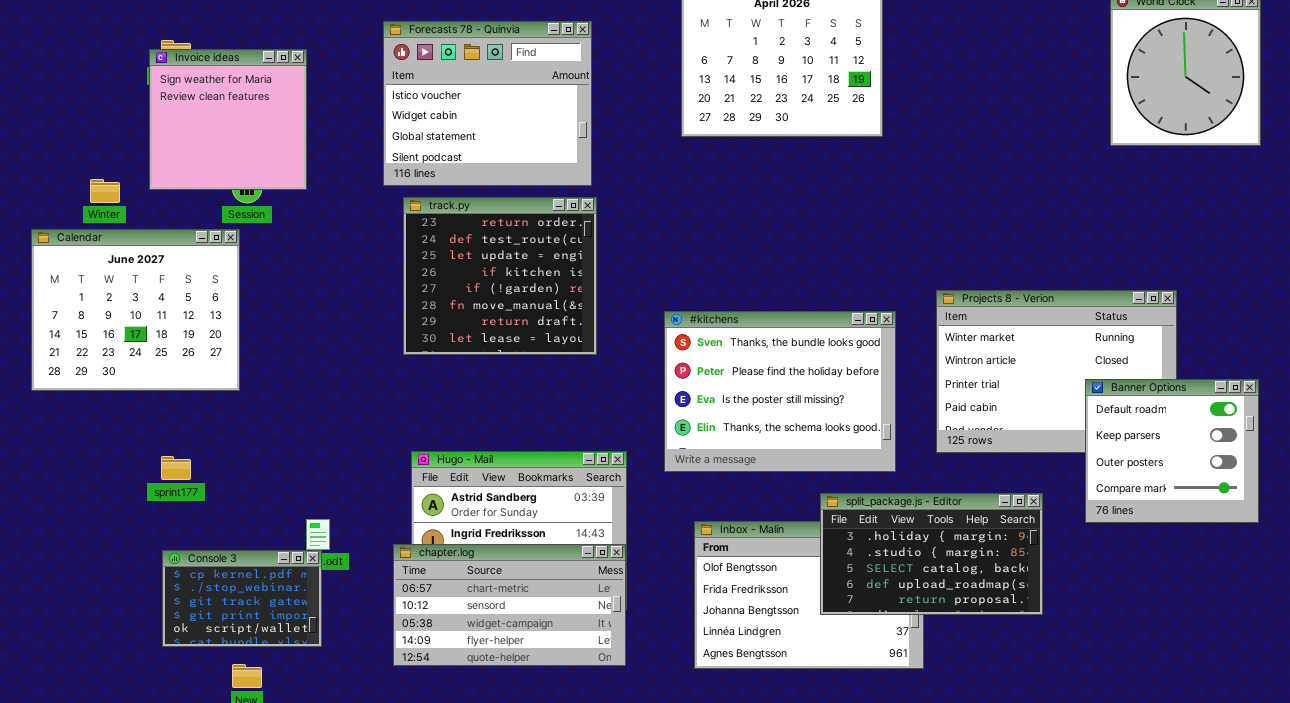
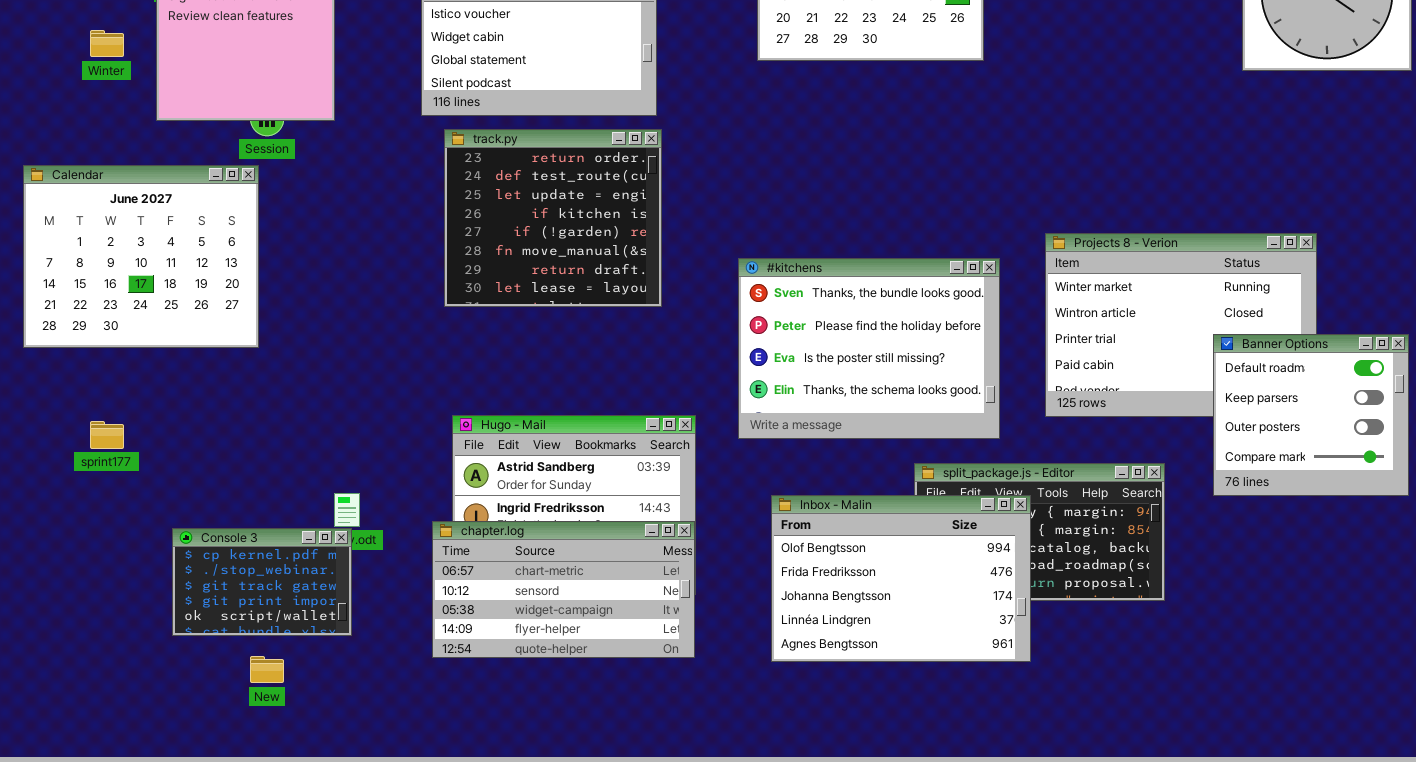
Winter: [90,179,120,203] -> [90,30,124,57], moved
sprint177: [161,456,191,480] -> [90,421,124,449], moved
Inbox - Malin: [694,521,924,669] -> [771,495,1031,662], raised

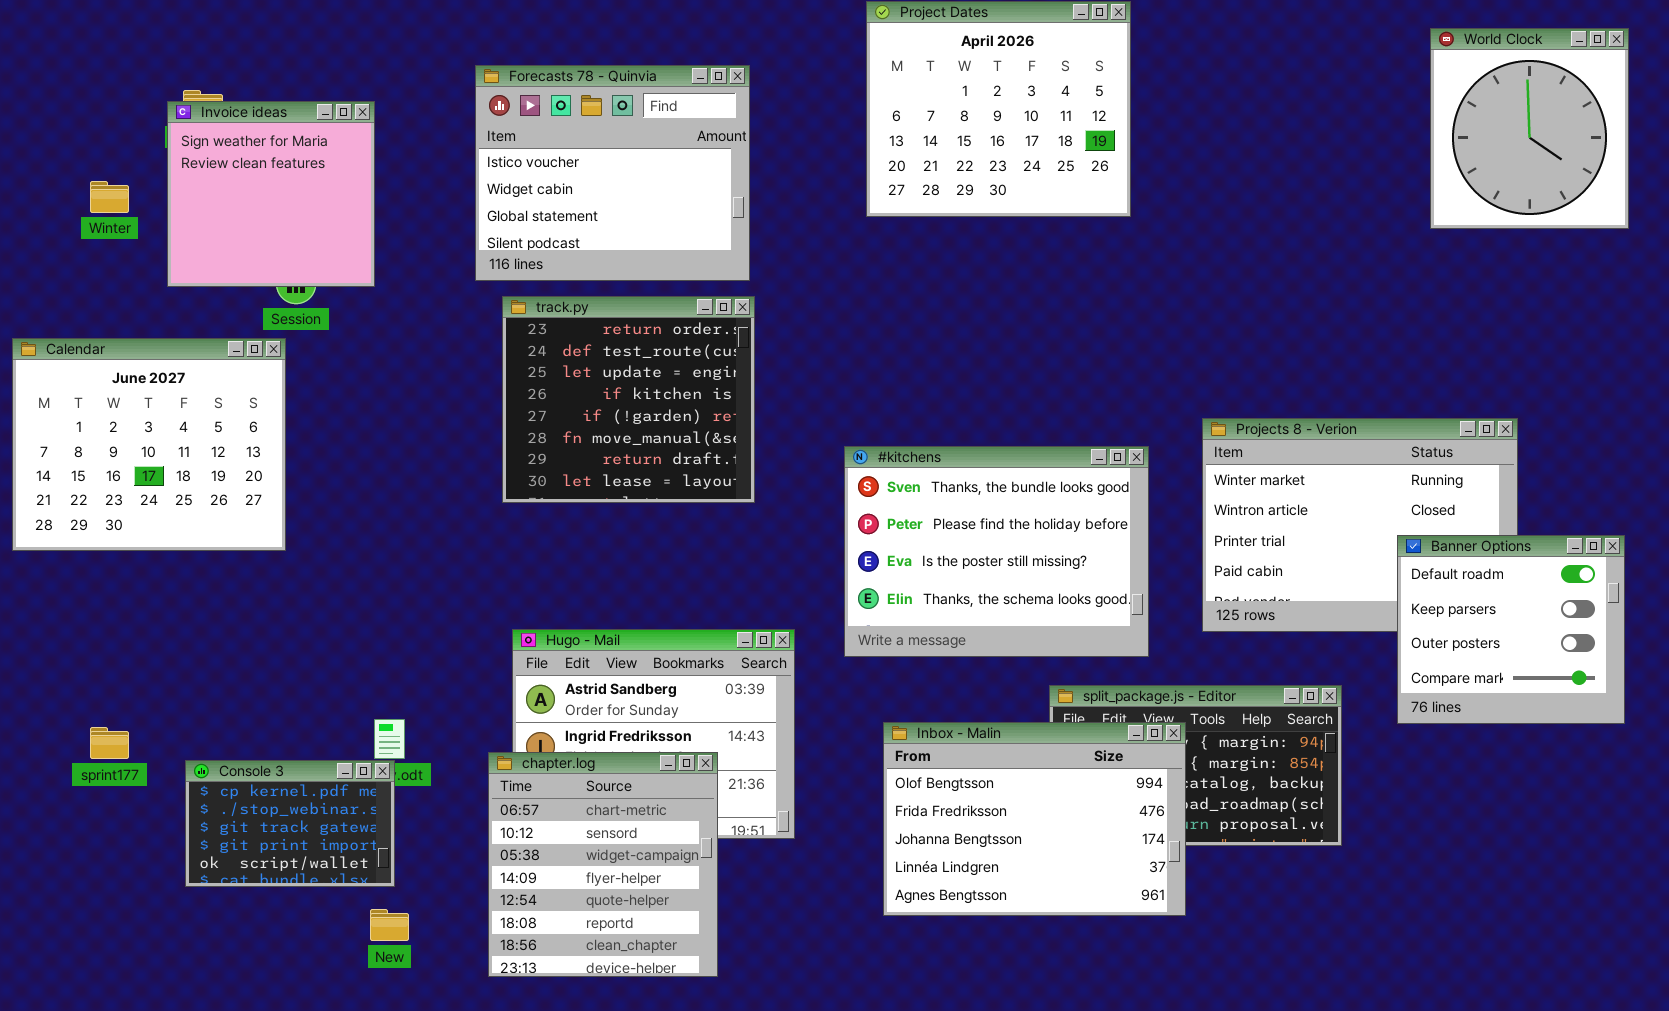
sprint177: [90,421,124,449] -> [90,727,129,759], moved
chapter.log: [432,521,695,658] -> [488,752,718,977], resized
New: [250,656,284,683] -> [370,909,409,941], moved

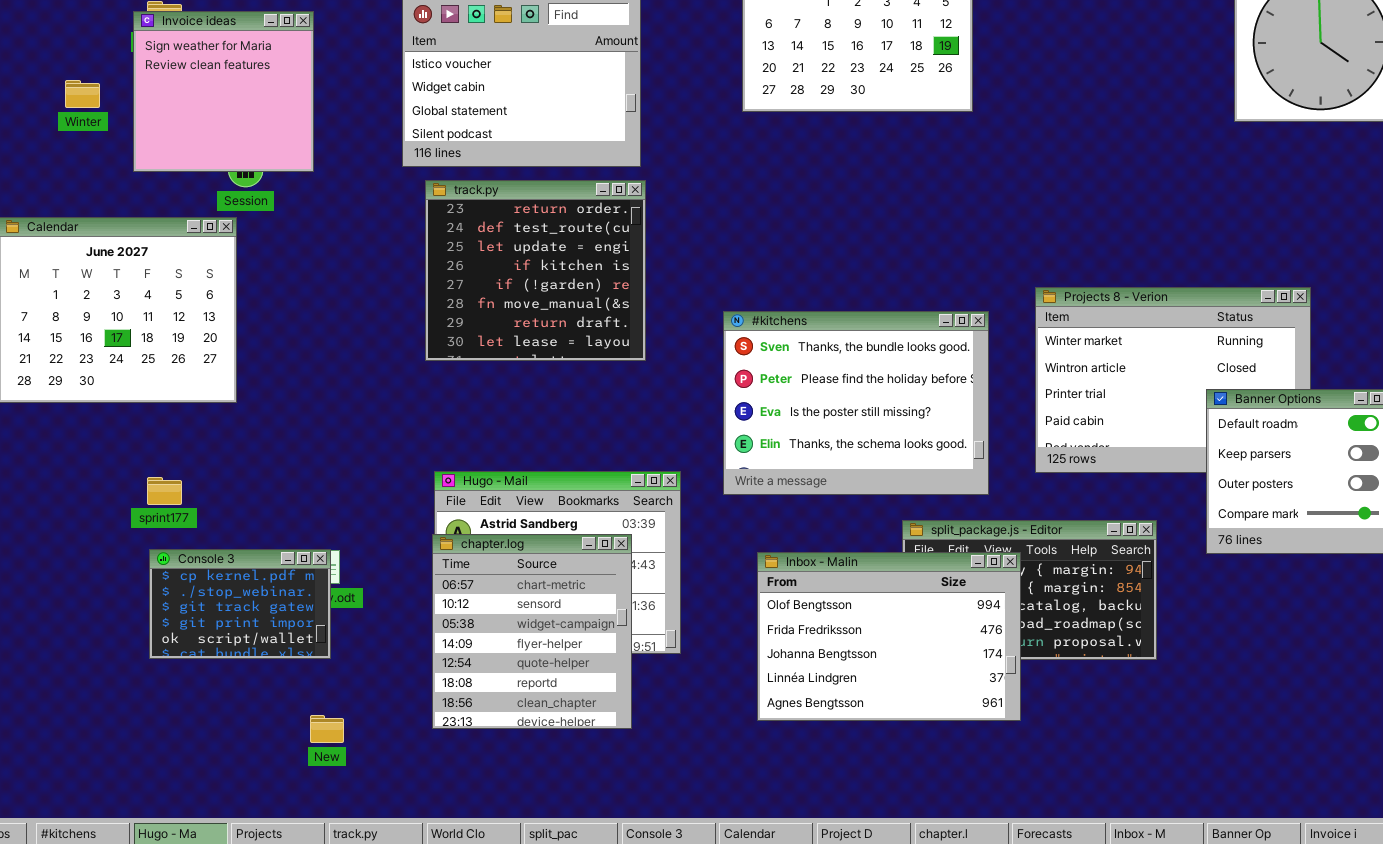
sprint177: [90,727,129,759] -> [147,477,182,505], moved
chapter.log: [488,752,718,977] -> [432,534,632,729], moved
Console 3: [185,760,395,887] -> [149,549,331,659], moved

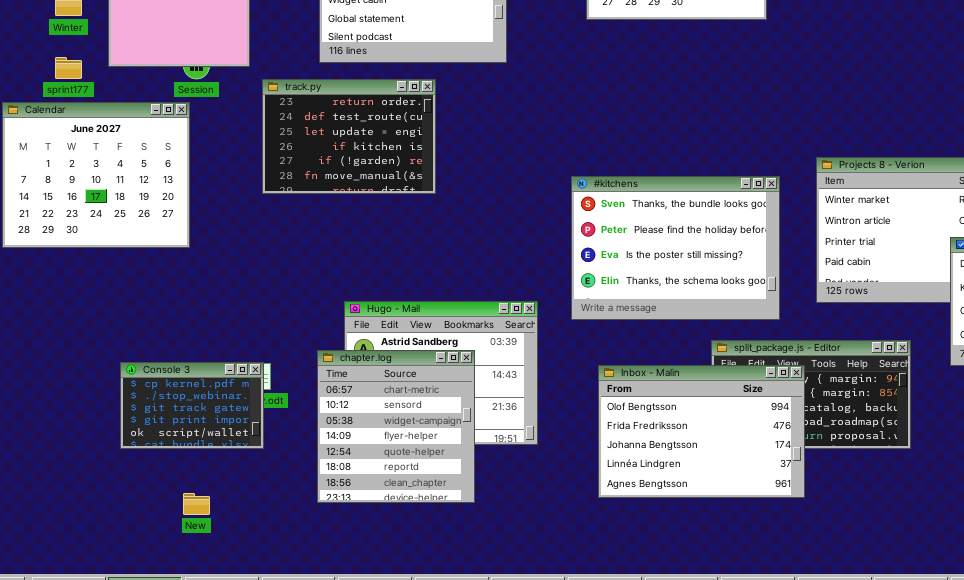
track.py: [425,180,646,361] -> [262,79,436,194], moved, resized
sprint177: [147,477,182,505] -> [55,57,82,79], moved
chapter.log: [432,534,632,729] -> [317,350,475,503], moved
New: [310,715,344,743] -> [183,493,210,515], moved

